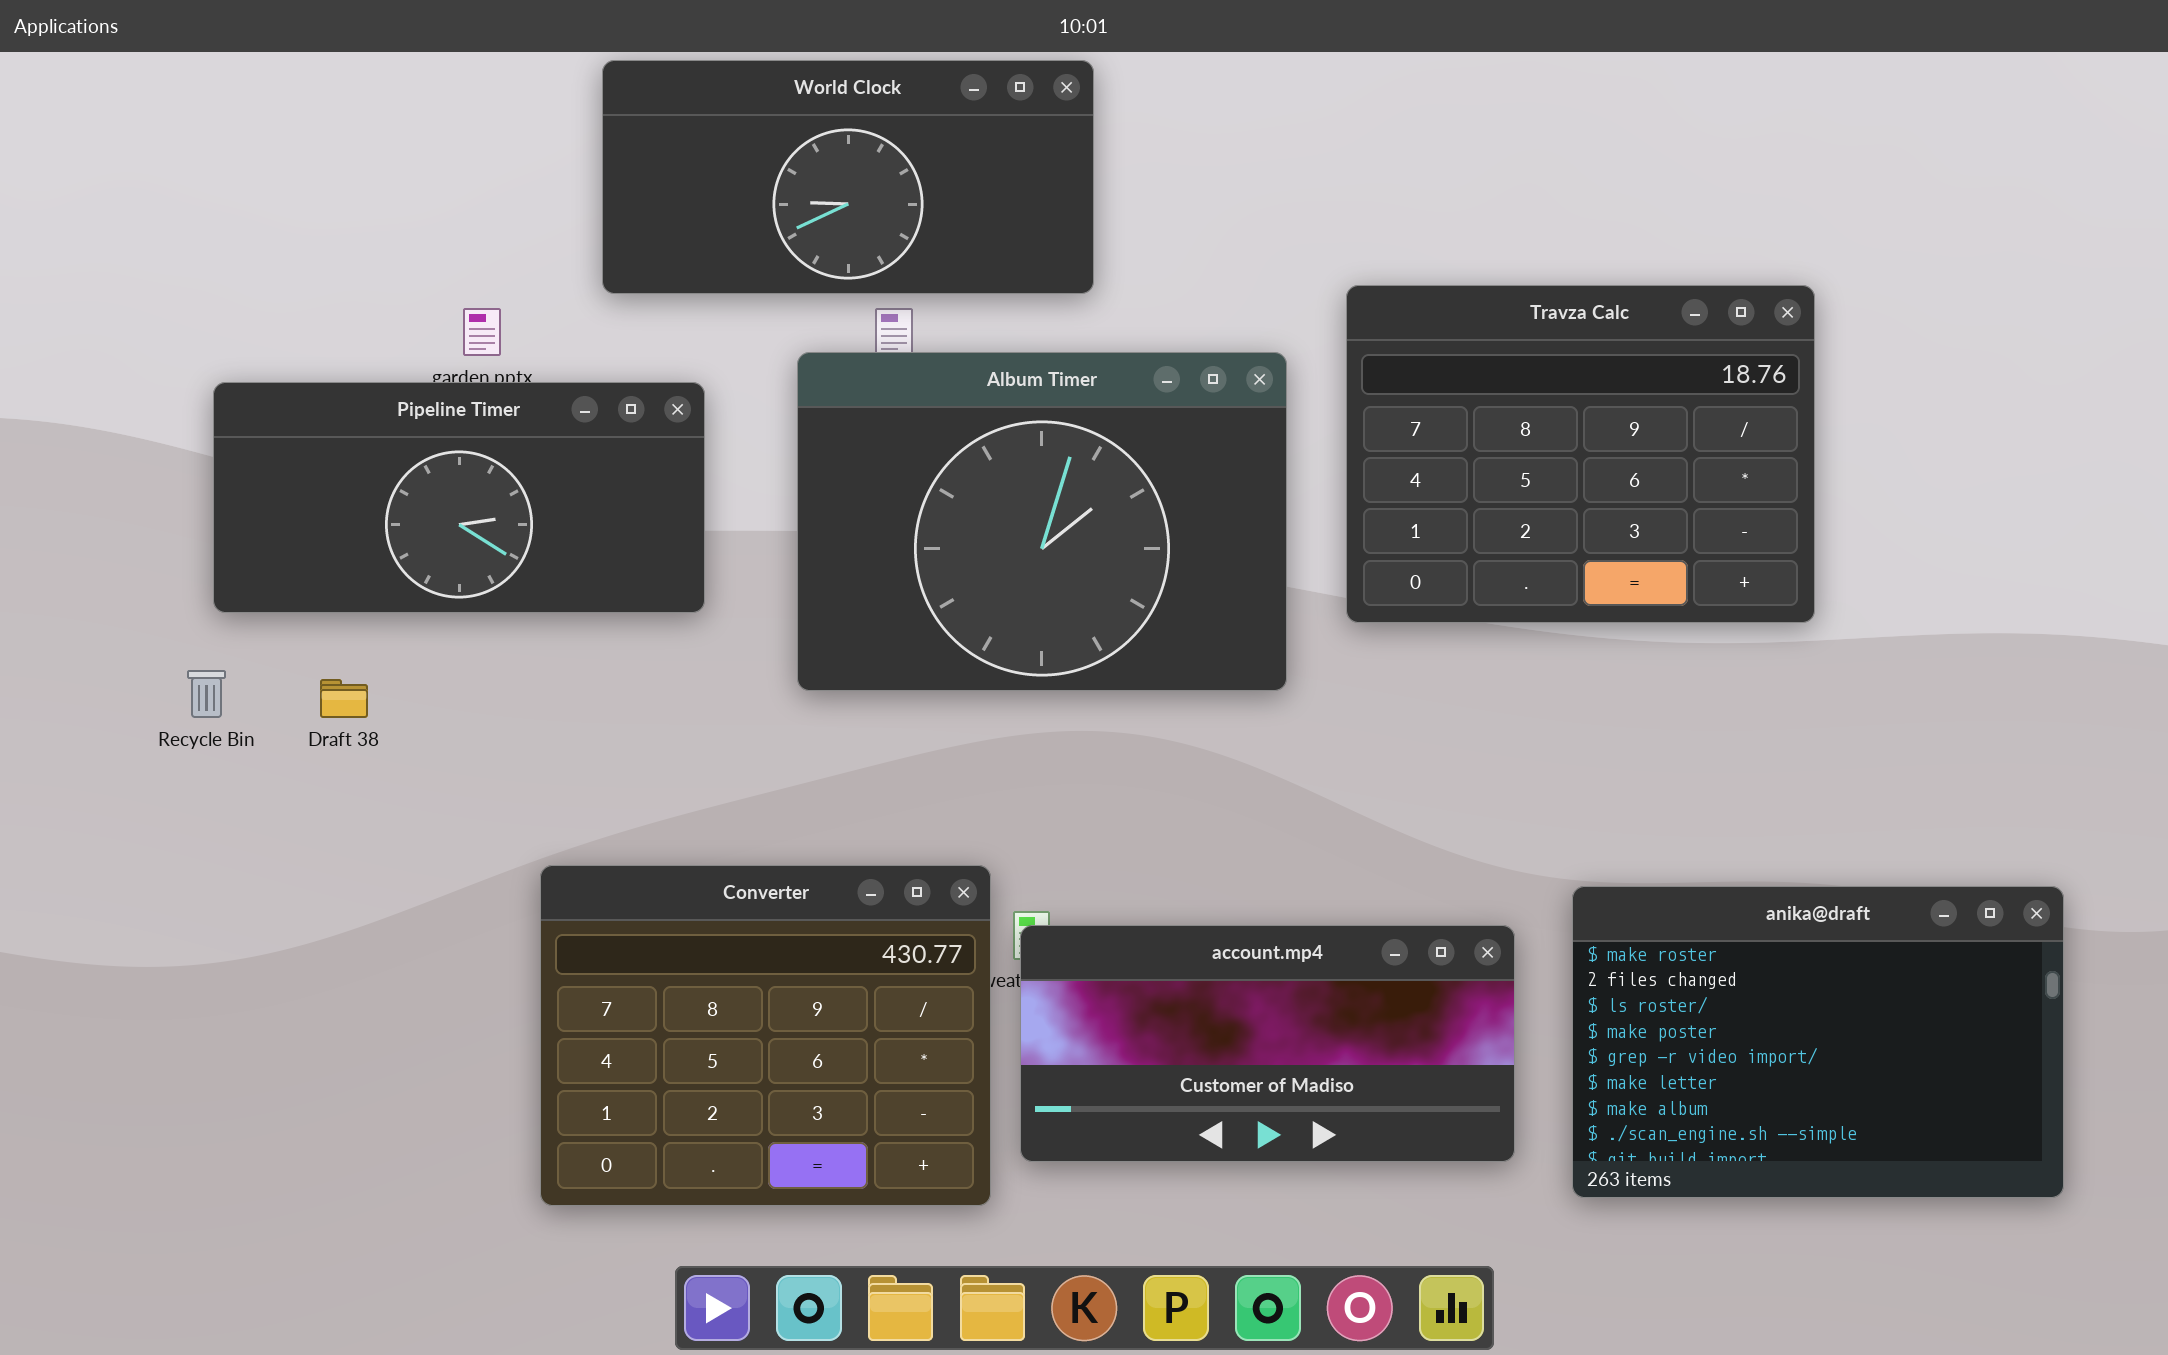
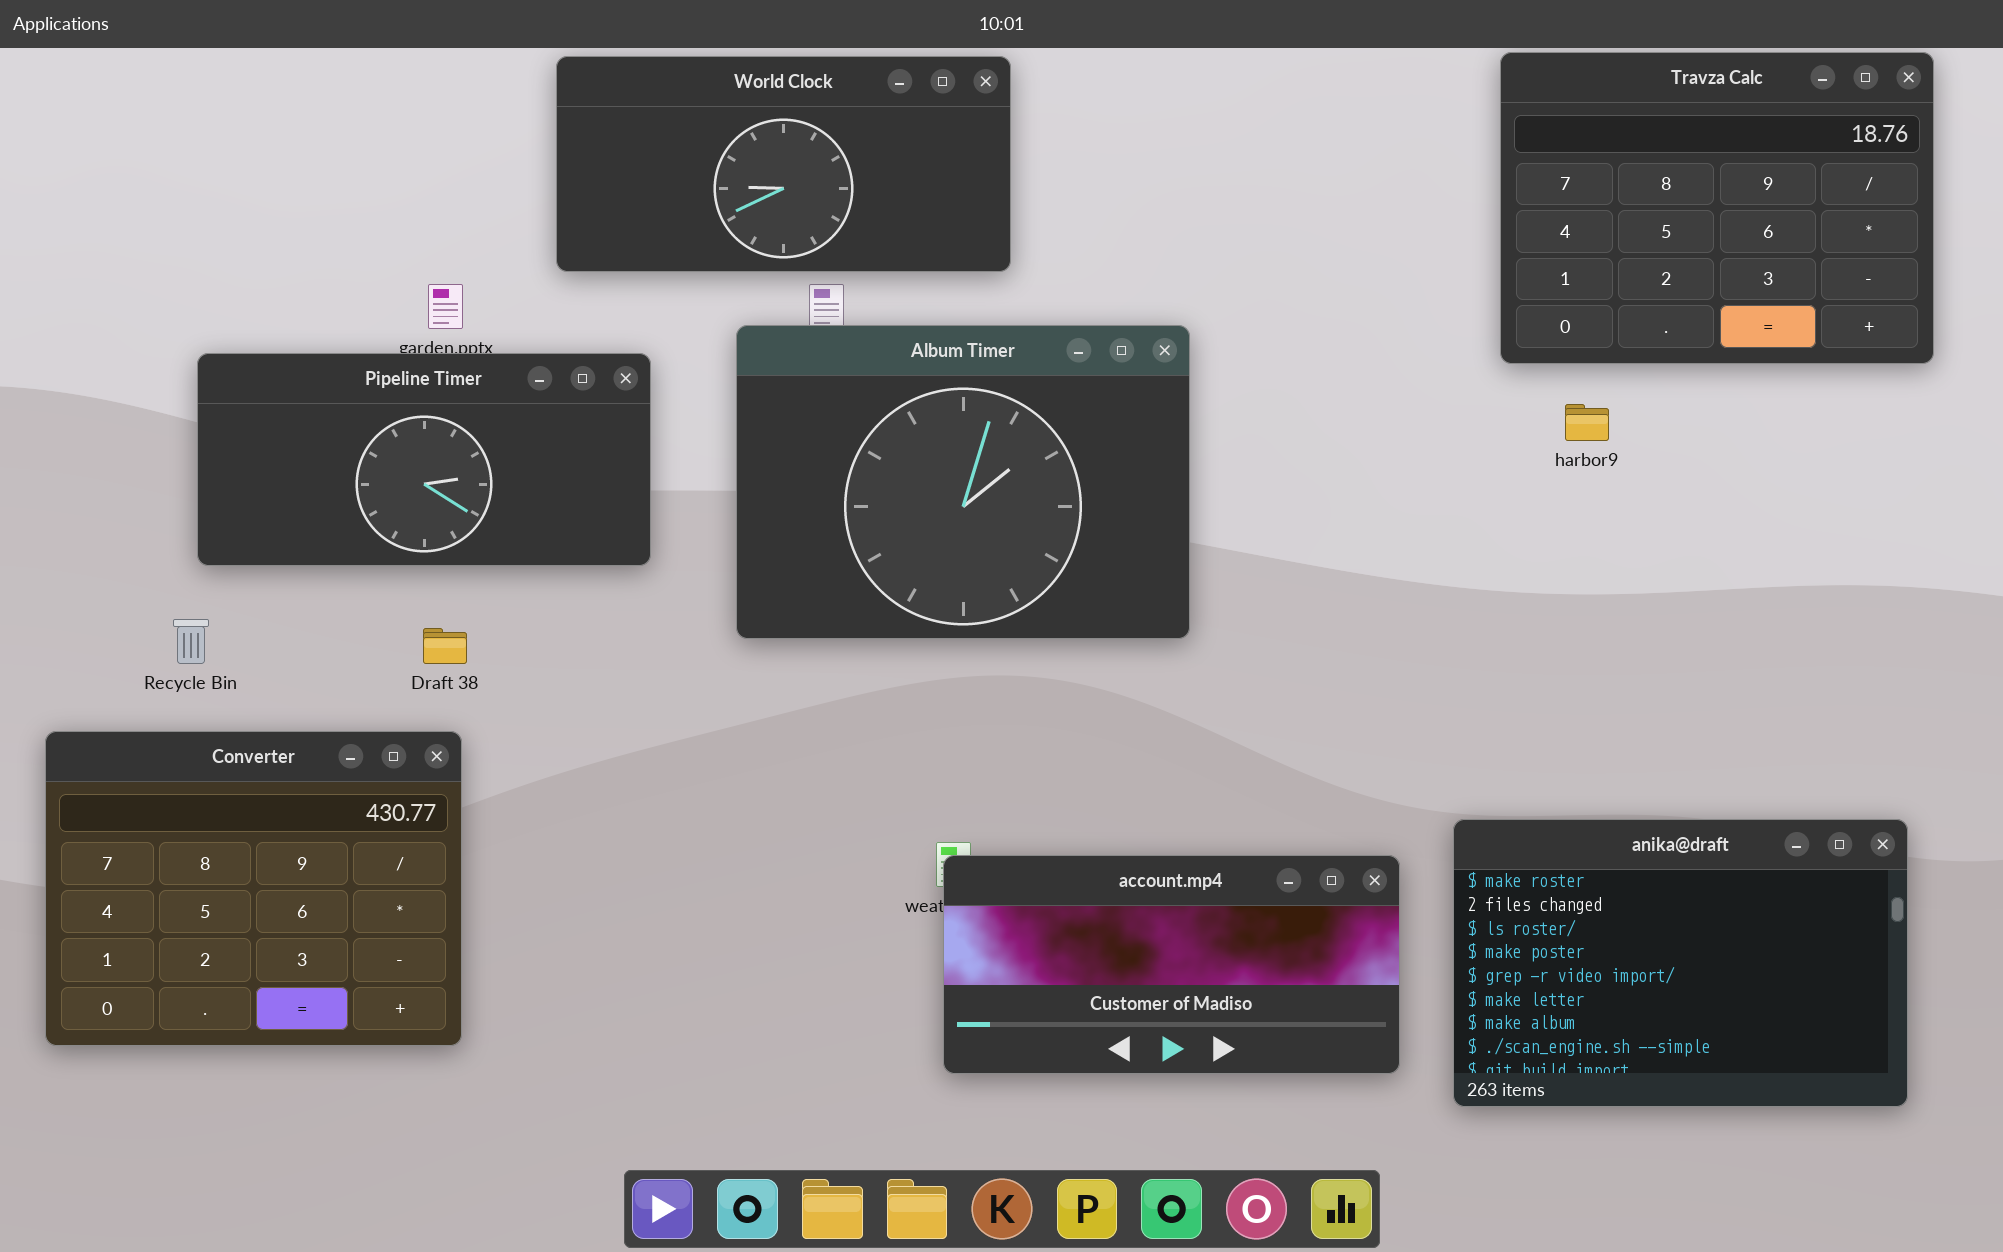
Travza Calc: [1346,285,1815,623] -> [1500,52,1934,364], moved
Draft 38: [320,679,368,718] -> [423,628,467,664], moved
Converter: [540,865,991,1206] -> [45,731,462,1046], moved

